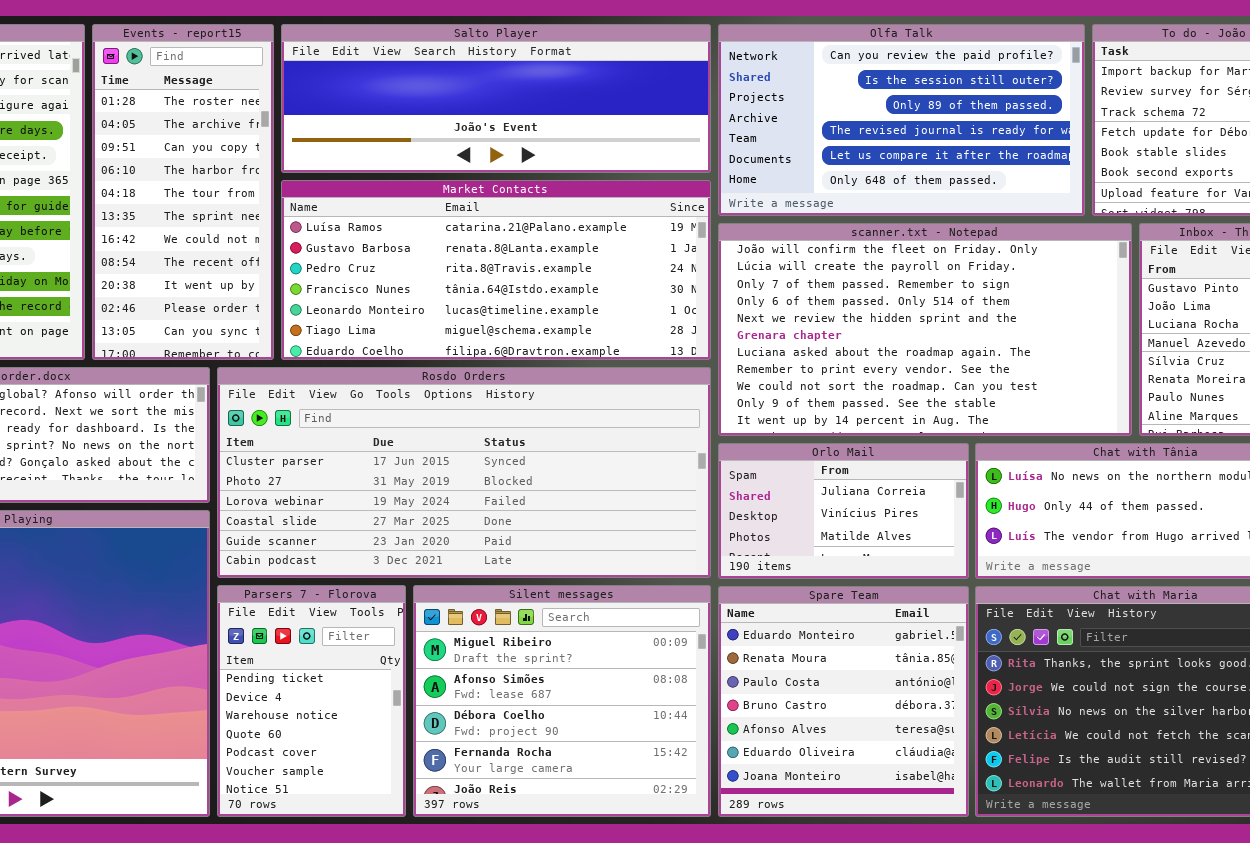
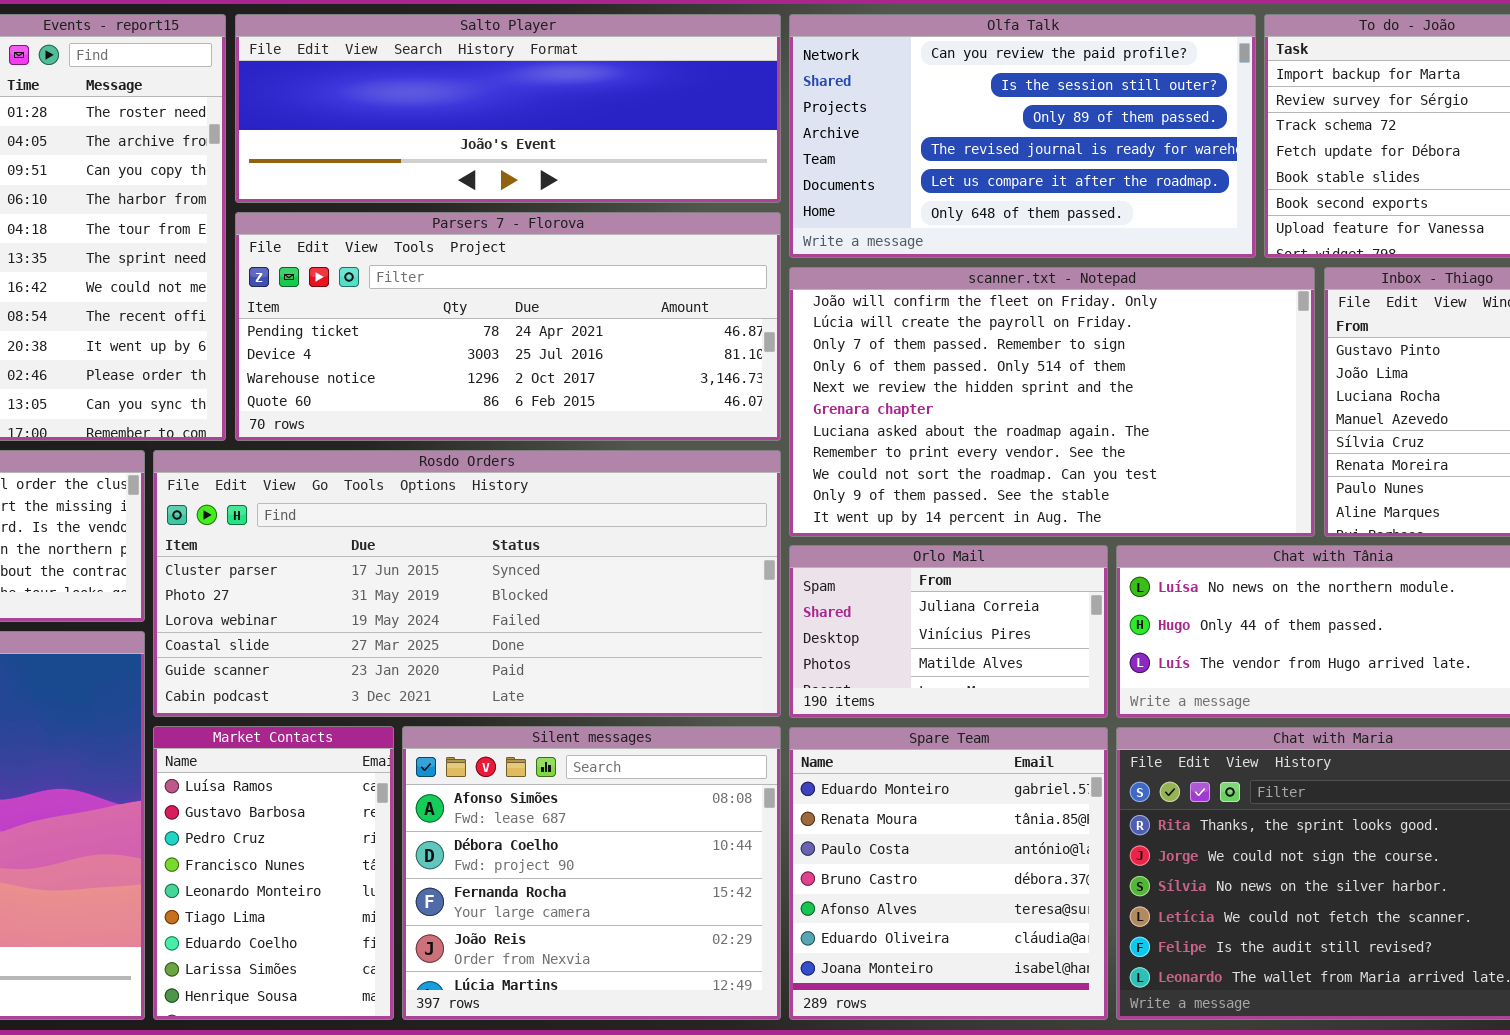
Market Contacts: [281,180,711,360] -> [153,726,394,1020], moved, resized
Parsers 7 - Florova: [217,585,406,817] -> [235,212,781,441], moved, resized
Silent messages: [413,585,711,817] -> [402,726,781,1020], scrolled down 1 row

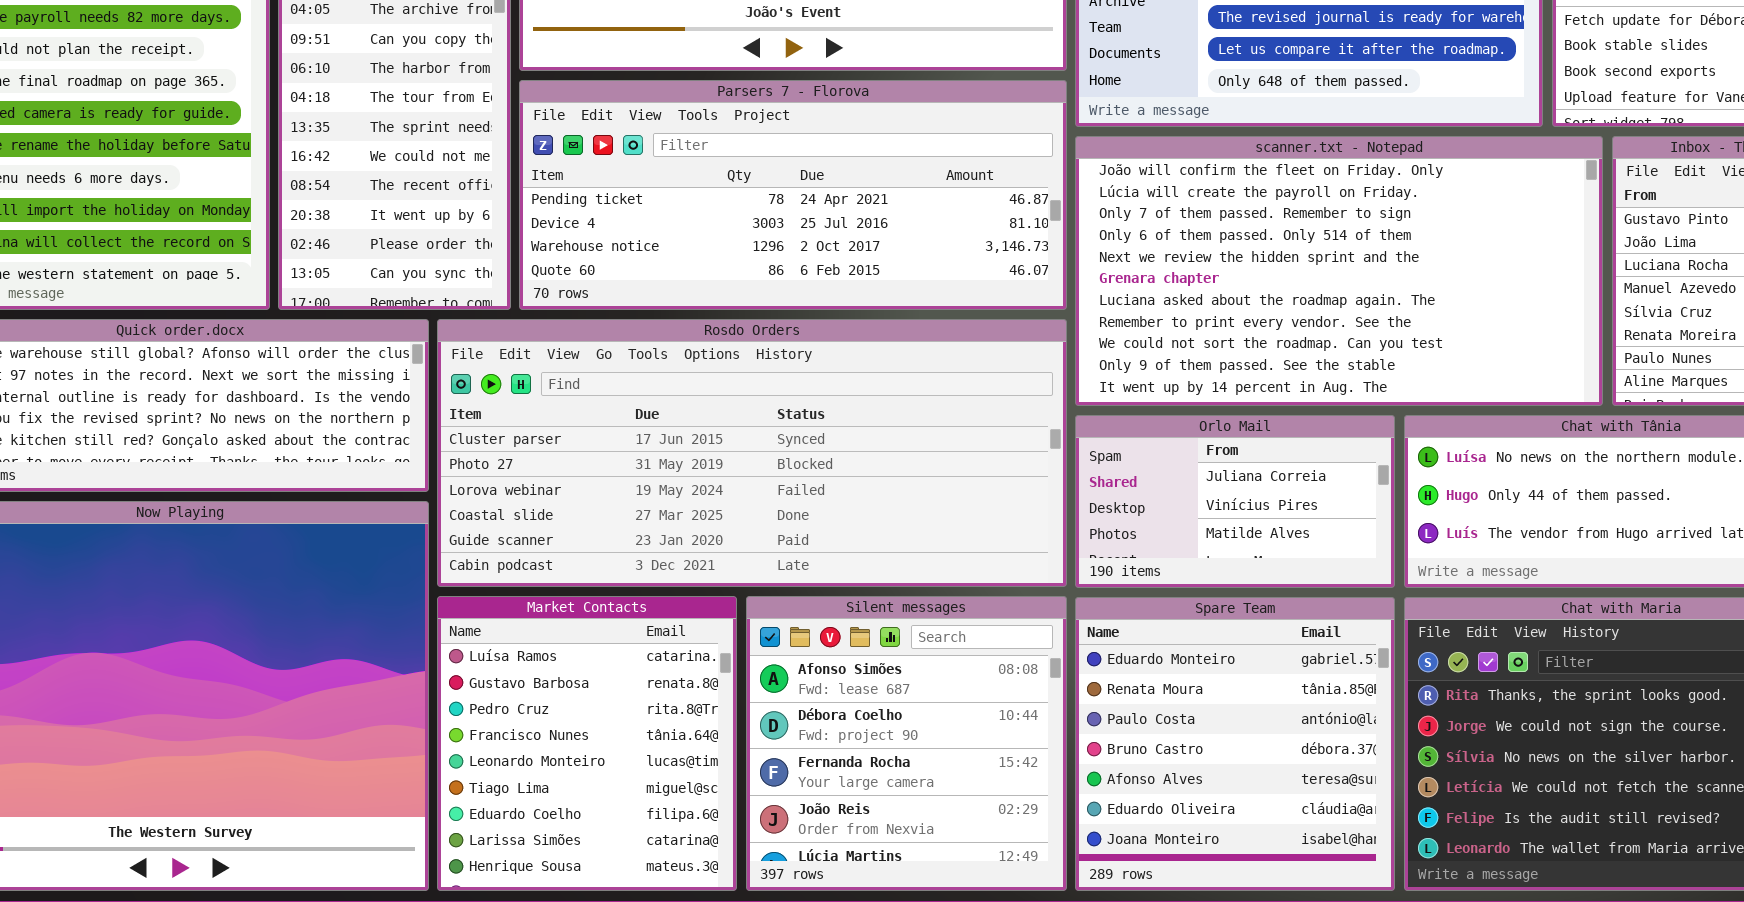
Market Contacts: [153,726,394,1020] -> [437,596,737,891], resized
Silent messages: [402,726,781,1020] -> [746,596,1067,891], resized

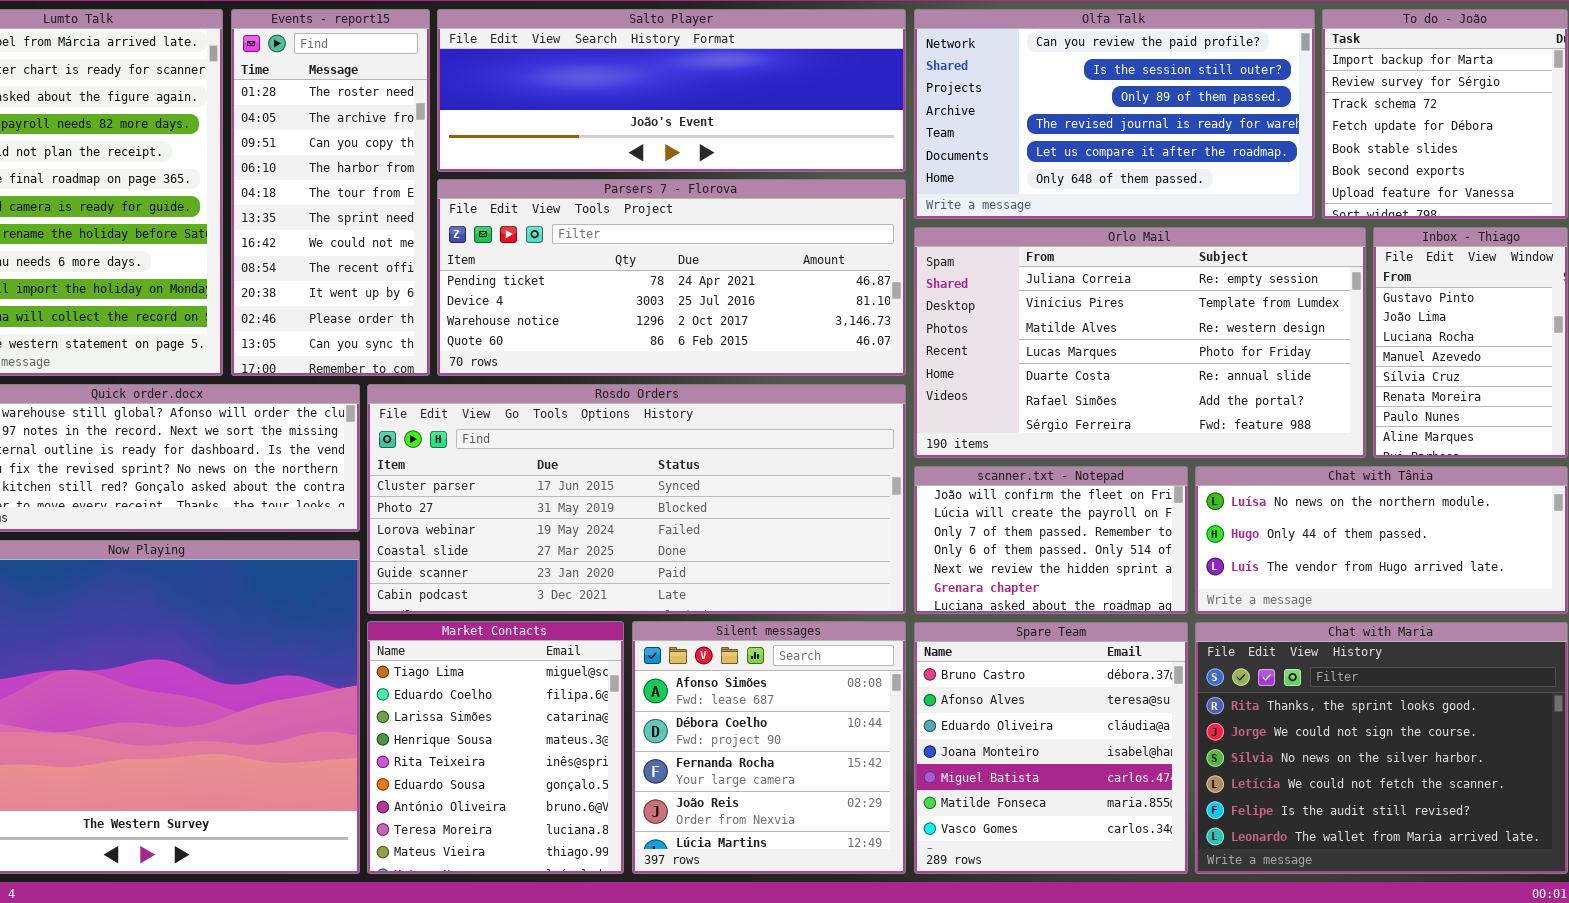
scanner.txt - Notepad: [1075,136,1603,406] -> [914,466,1188,614], moved, resized
Orlo Mail: [1075,415,1395,588] -> [914,227,1366,458], moved, resized
Market Contacts: [437,596,737,891] -> [367,621,624,874], scrolled down 5 rows
Spare Team: [1075,597,1395,891] -> [914,622,1188,874], scrolled down 3 rows

